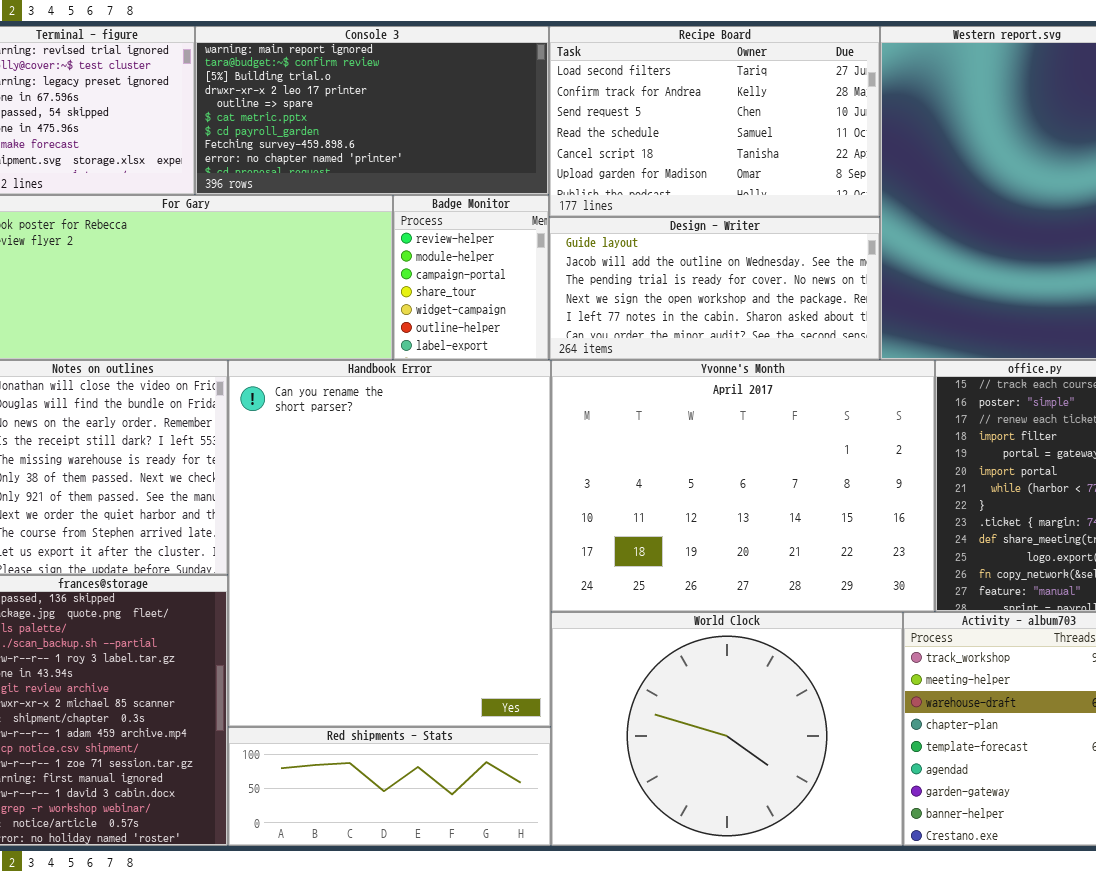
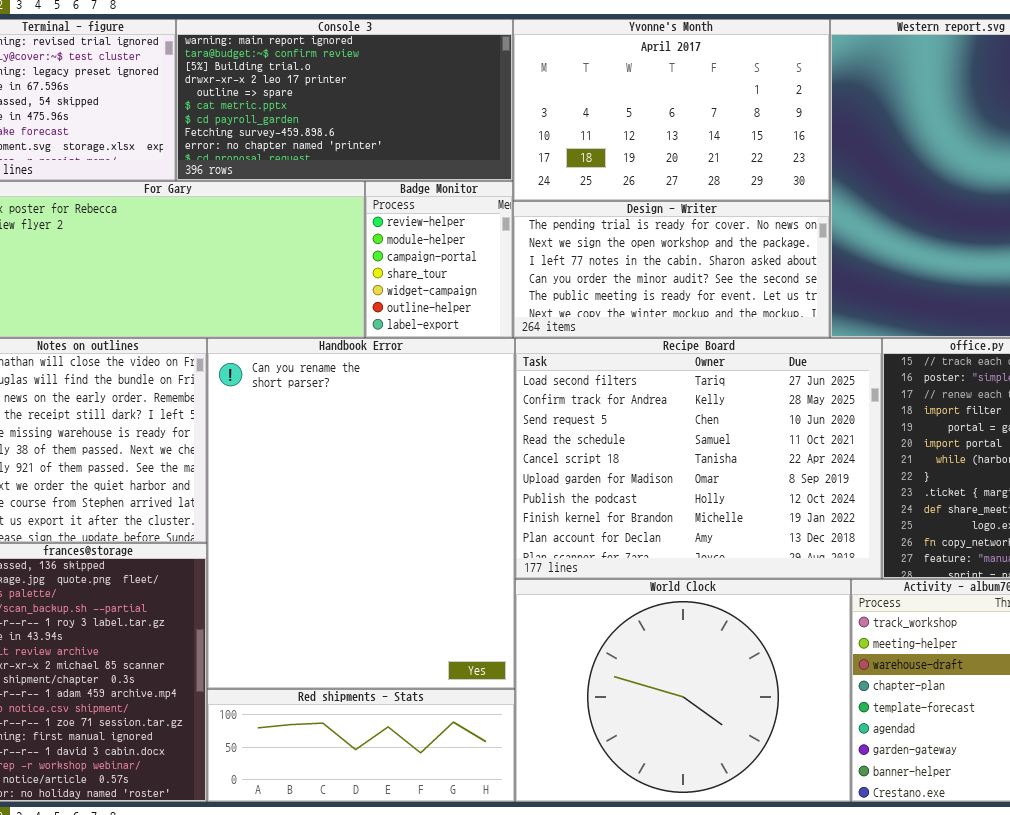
Recipe Board: [549,26,880,217] -> [515,338,882,579], moved, resized
Design - Writer: [549,217,880,360] -> [513,201,830,338], scrolled down 2 rows
Yvonne's Month: [551,360,935,612] -> [513,19,830,201], moved, resized

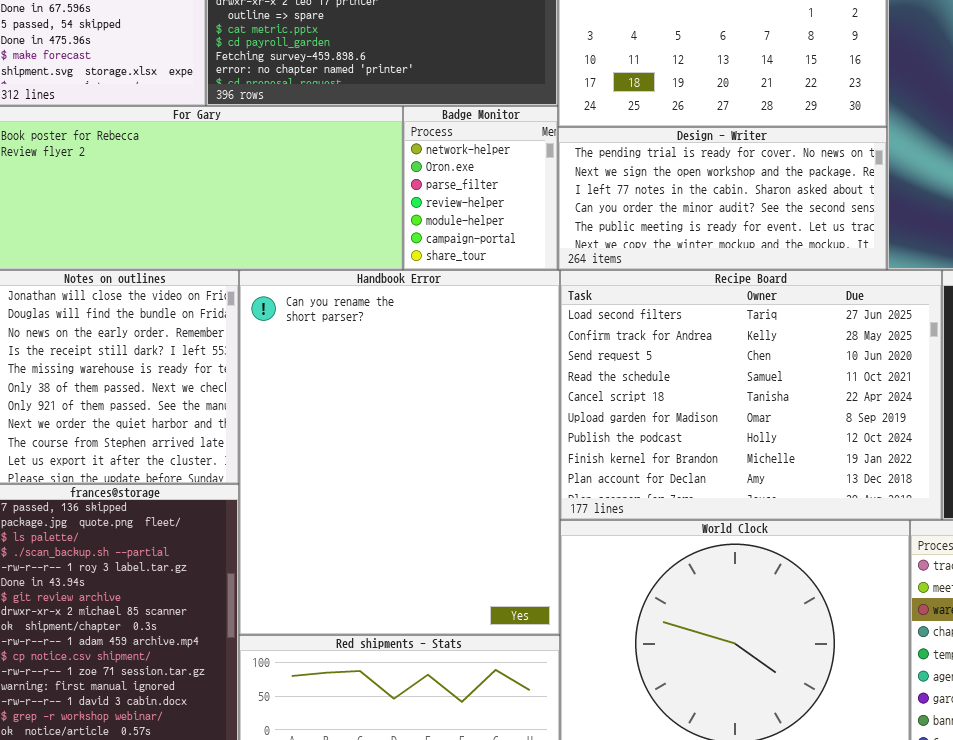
Badge Monitor: [365,181,513,338] -> [403,106,558,270], scrolled up 3 rows

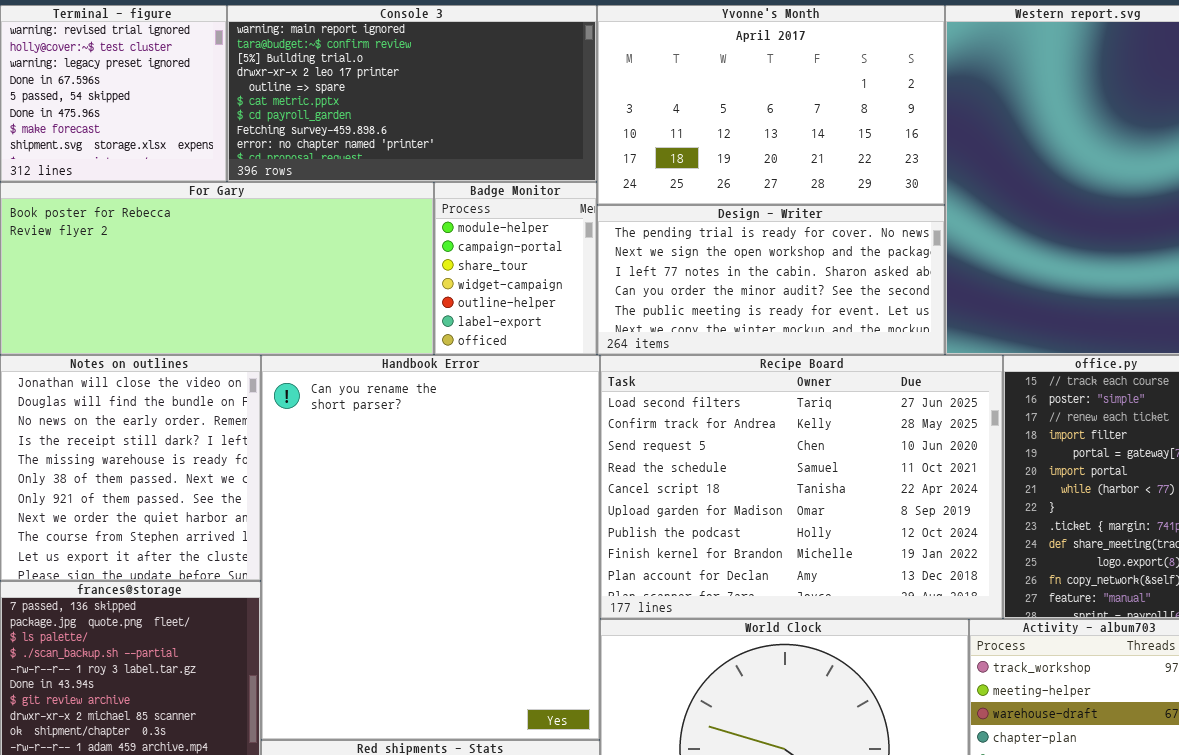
Badge Monitor: [403,106,558,270] -> [434,182,597,355], scrolled down 4 rows

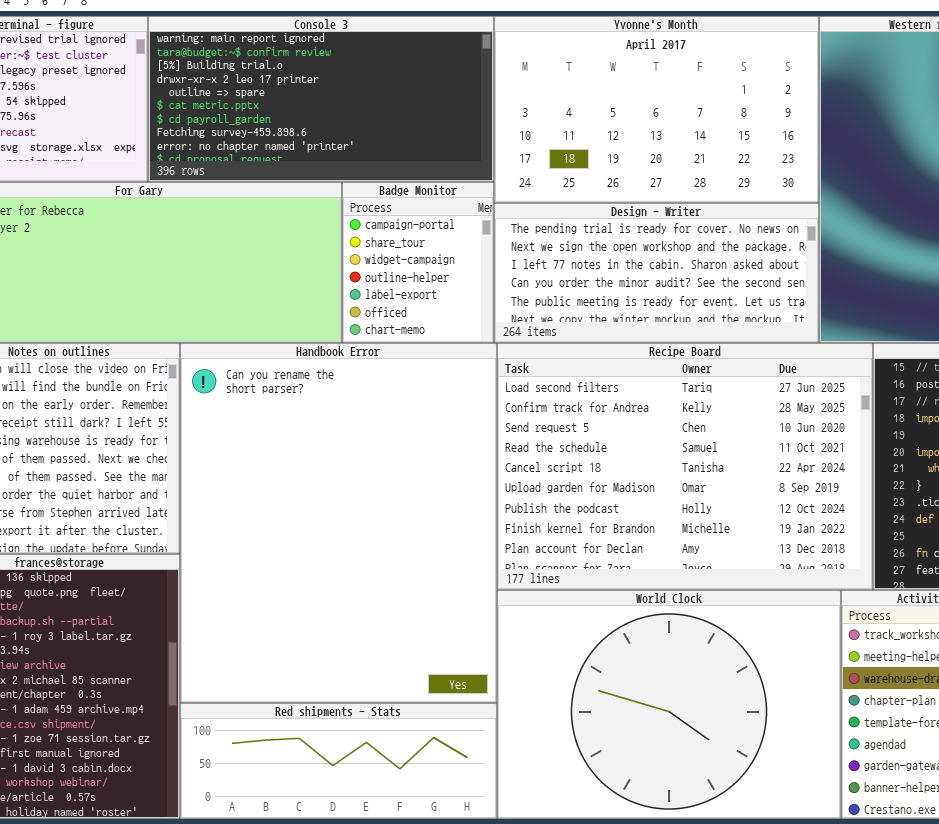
Badge Monitor: [434,182,597,355] -> [342,182,494,343], scrolled down 1 row

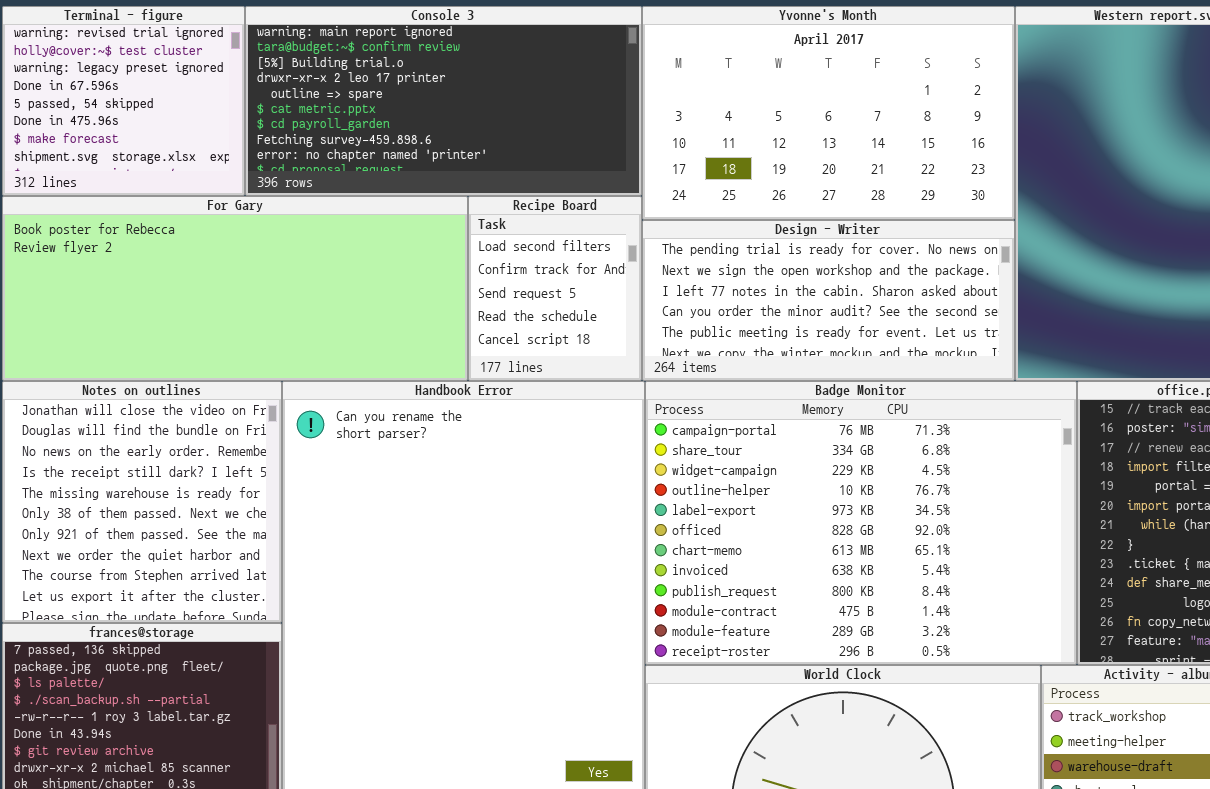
Badge Monitor: [342,182,494,343] -> [645,381,1077,665], moved, resized
Recipe Board: [497,343,873,590] -> [468,196,642,381], moved, resized

